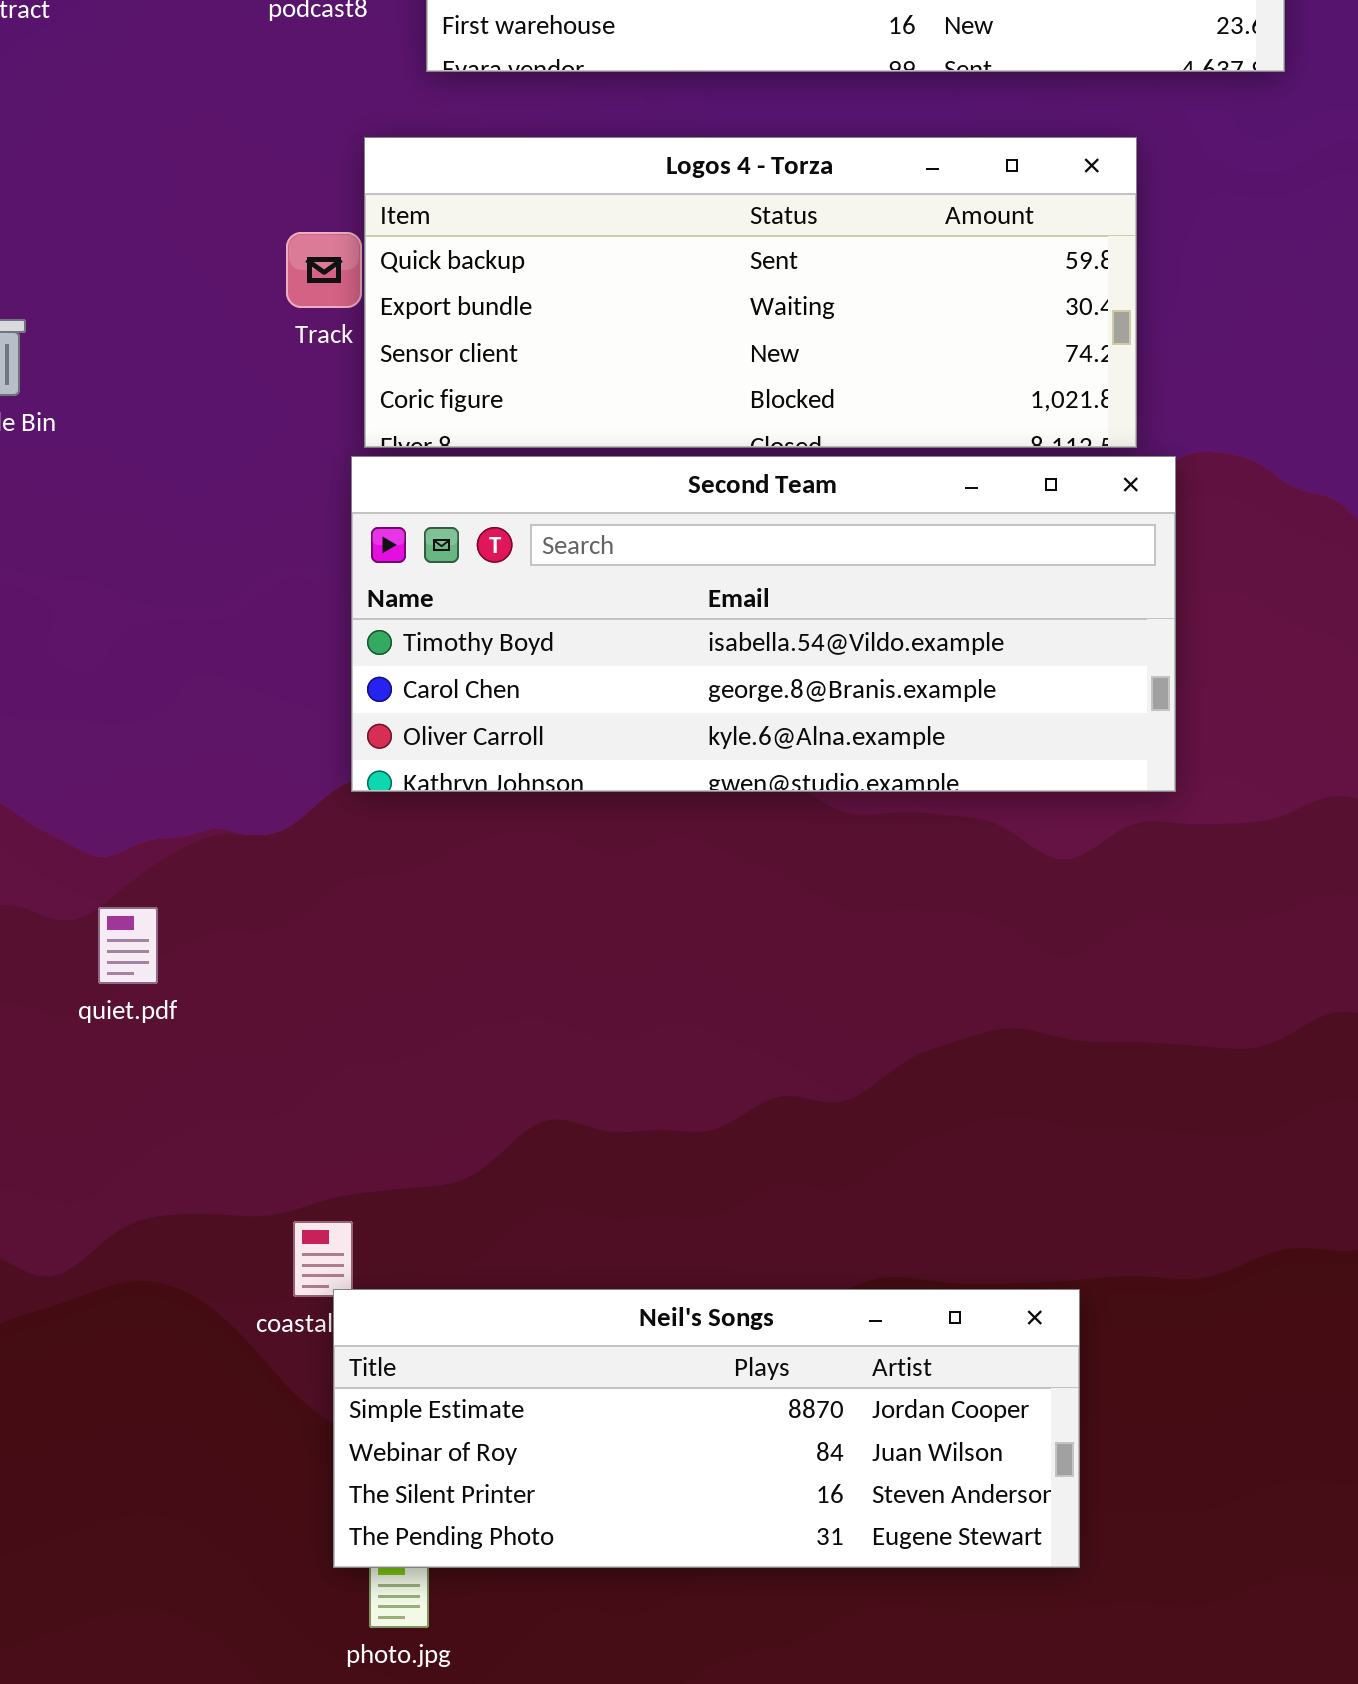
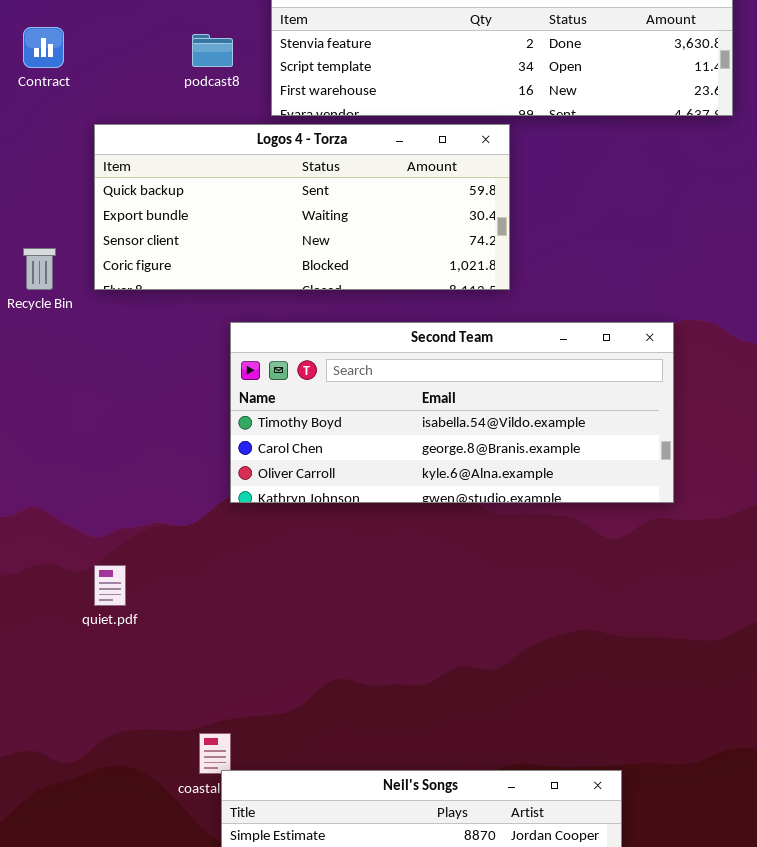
Logos 4 - Torza: [364,137,1137,448] -> [94,124,510,290], moved

